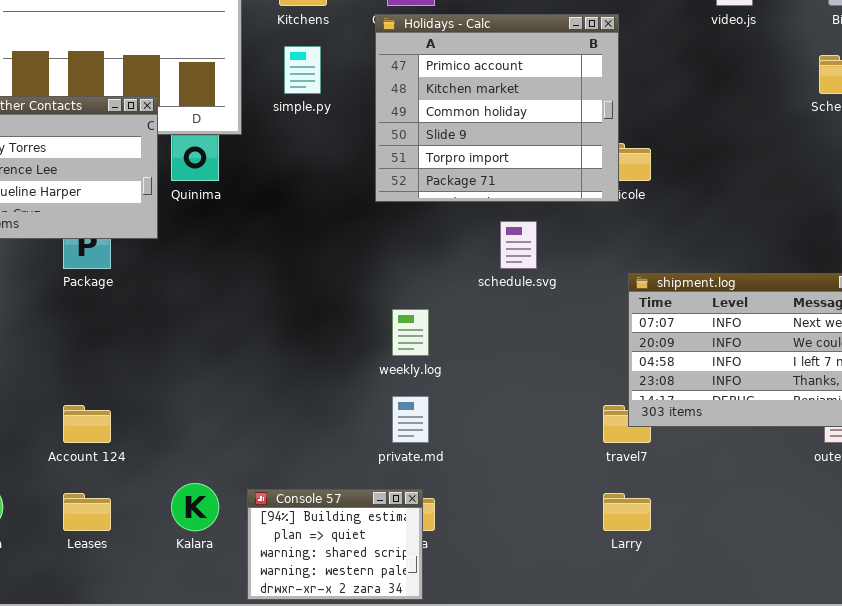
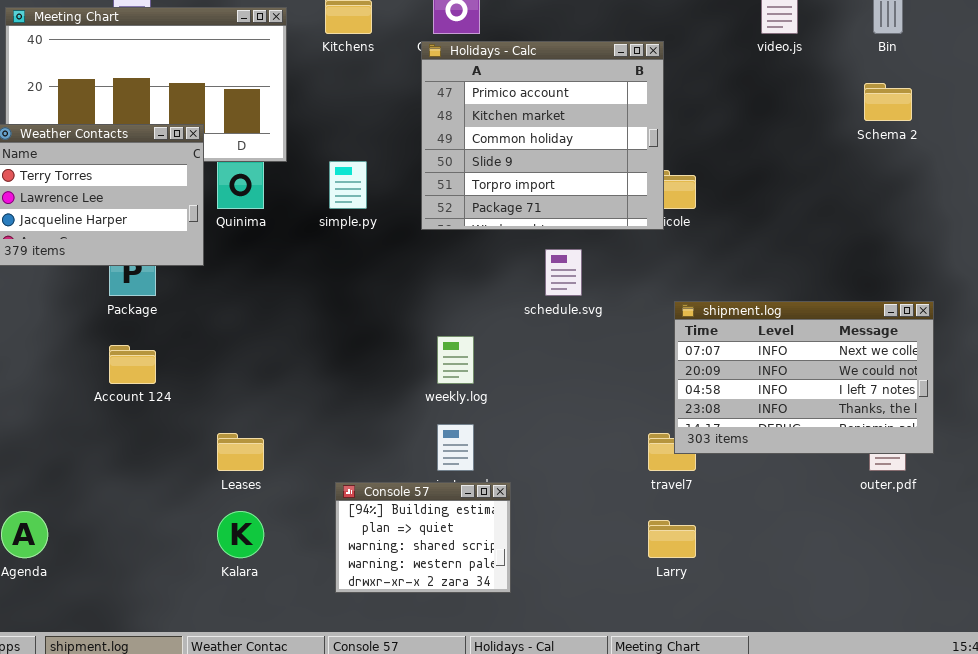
simple.py: [284,46,321,94] -> [329,161,367,209], moved
Account 124: [63,405,111,443] -> [109,345,156,384], moved
Console 57: [247,489,423,600] -> [335,482,511,593], moved
Leases: [63,493,111,531] -> [217,433,264,471], moved

